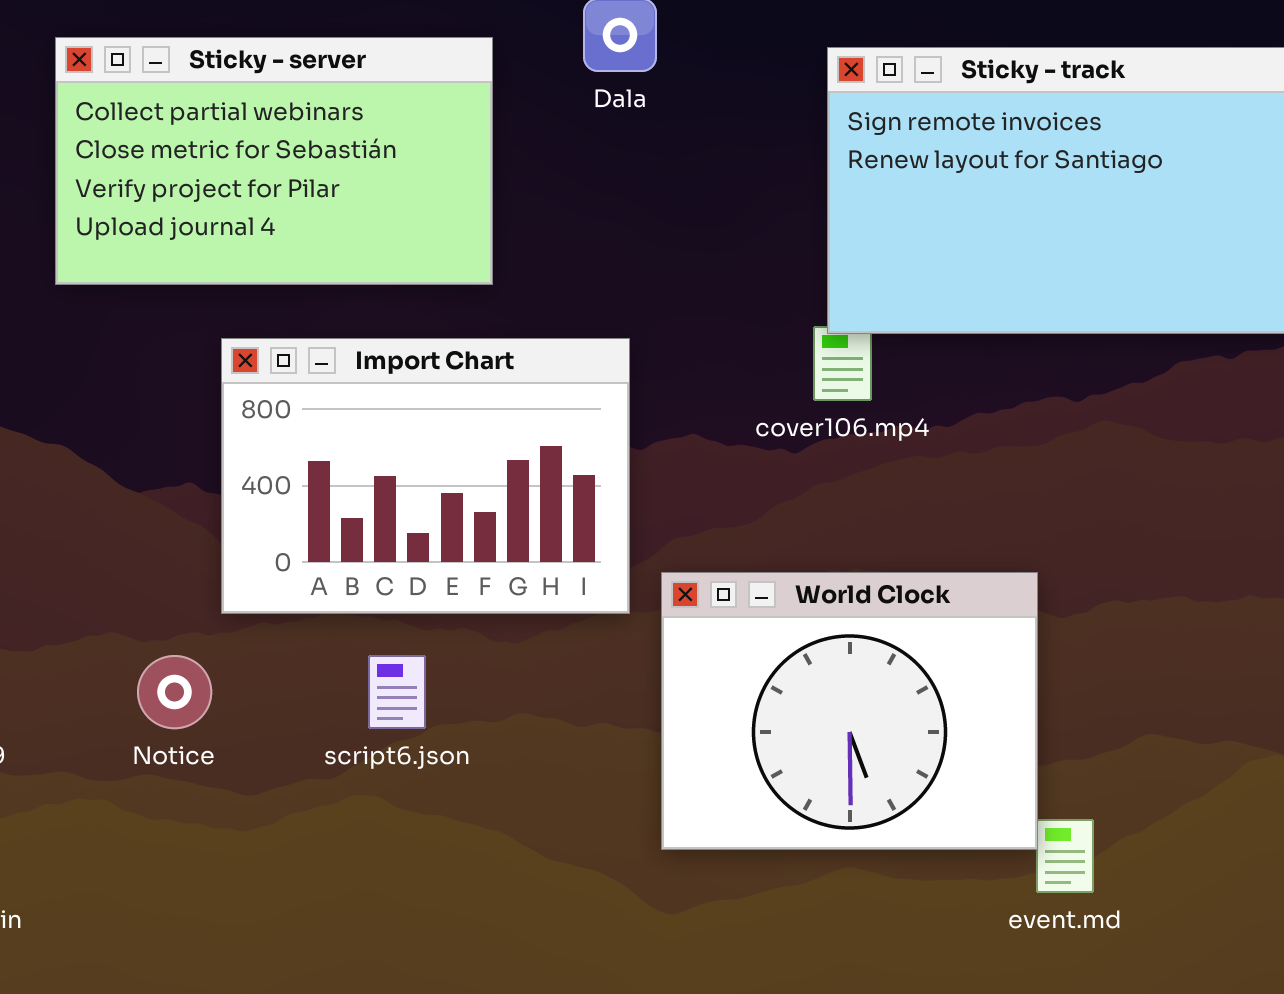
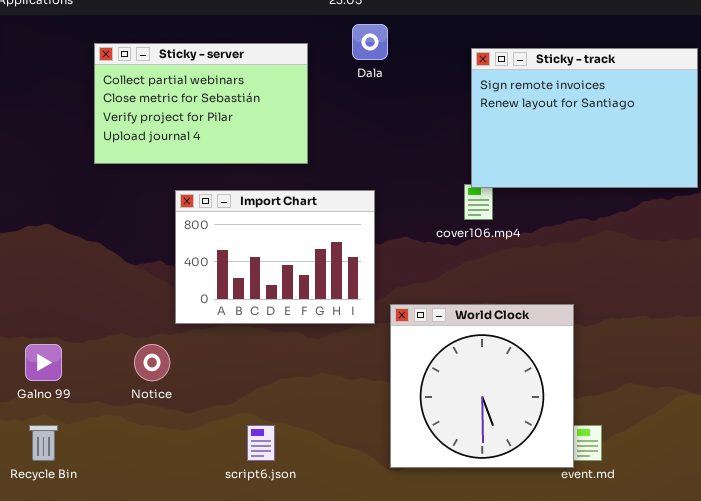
World Clock: [661,572,1038,850] -> [390,304,574,468], resized
script6.json: [368,655,426,729] -> [247,425,275,461], moved

